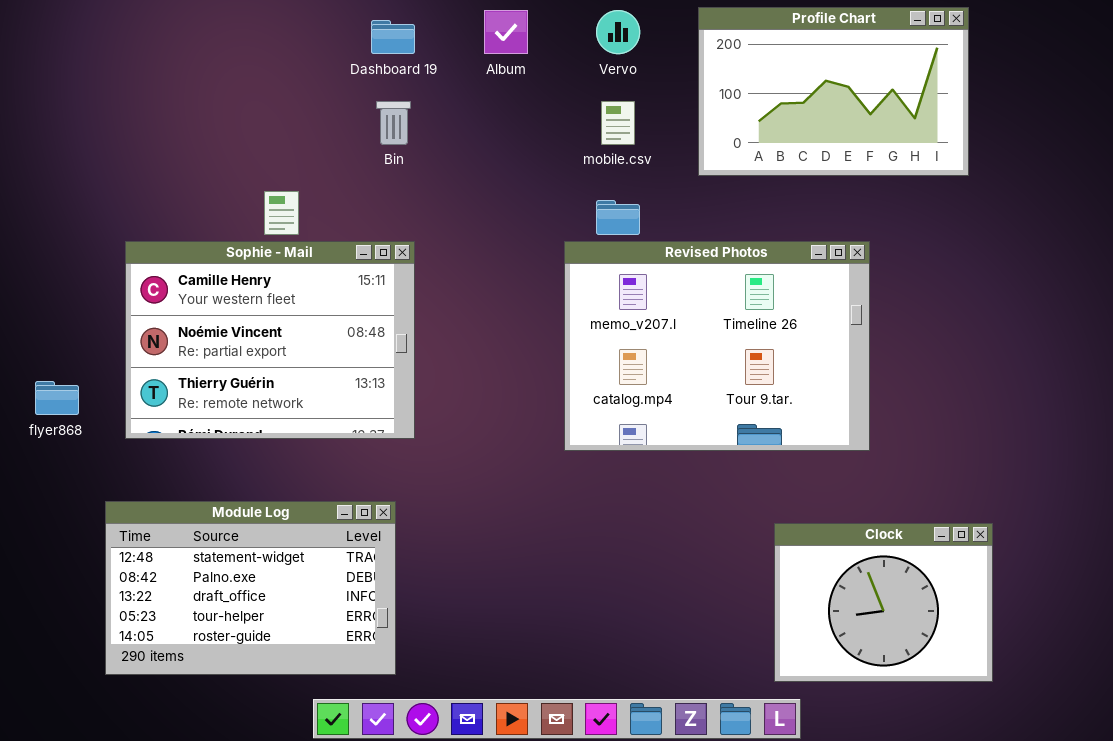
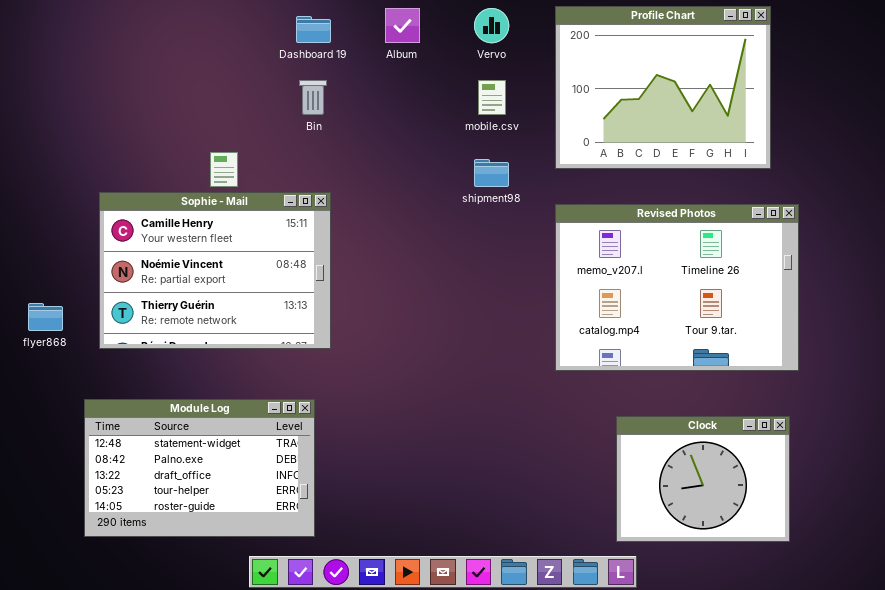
Profile Chart: [698,7,969,176] -> [555,6,771,169], resized
Revised Photos: [564,241,870,451] -> [555,204,799,371], moved

